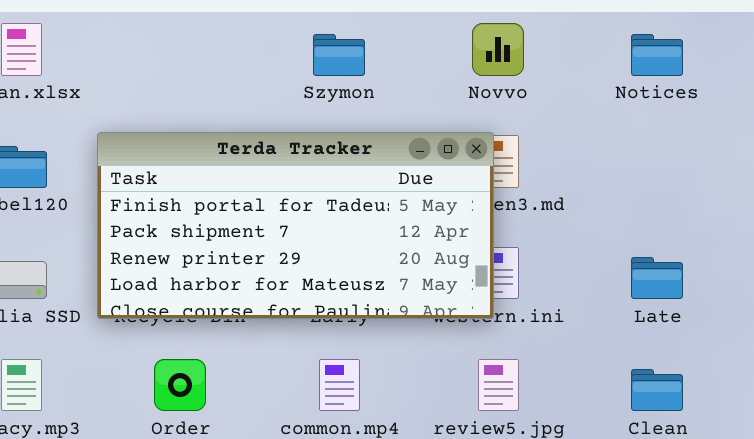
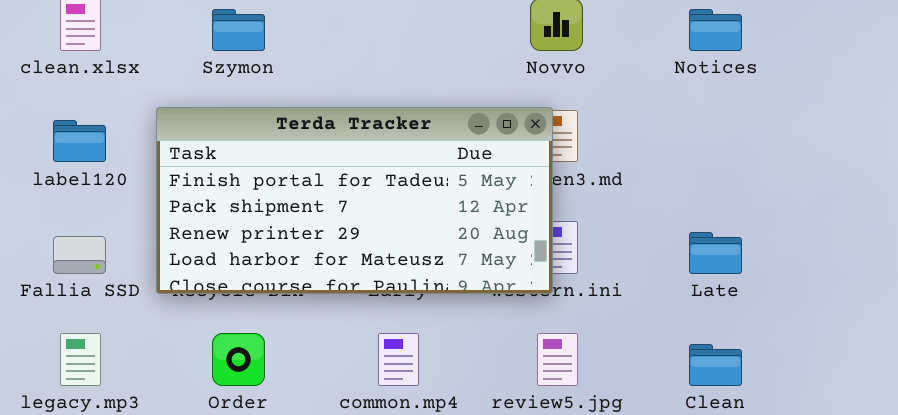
Szymon: [313,34,365,76] -> [212,9,265,51], moved

